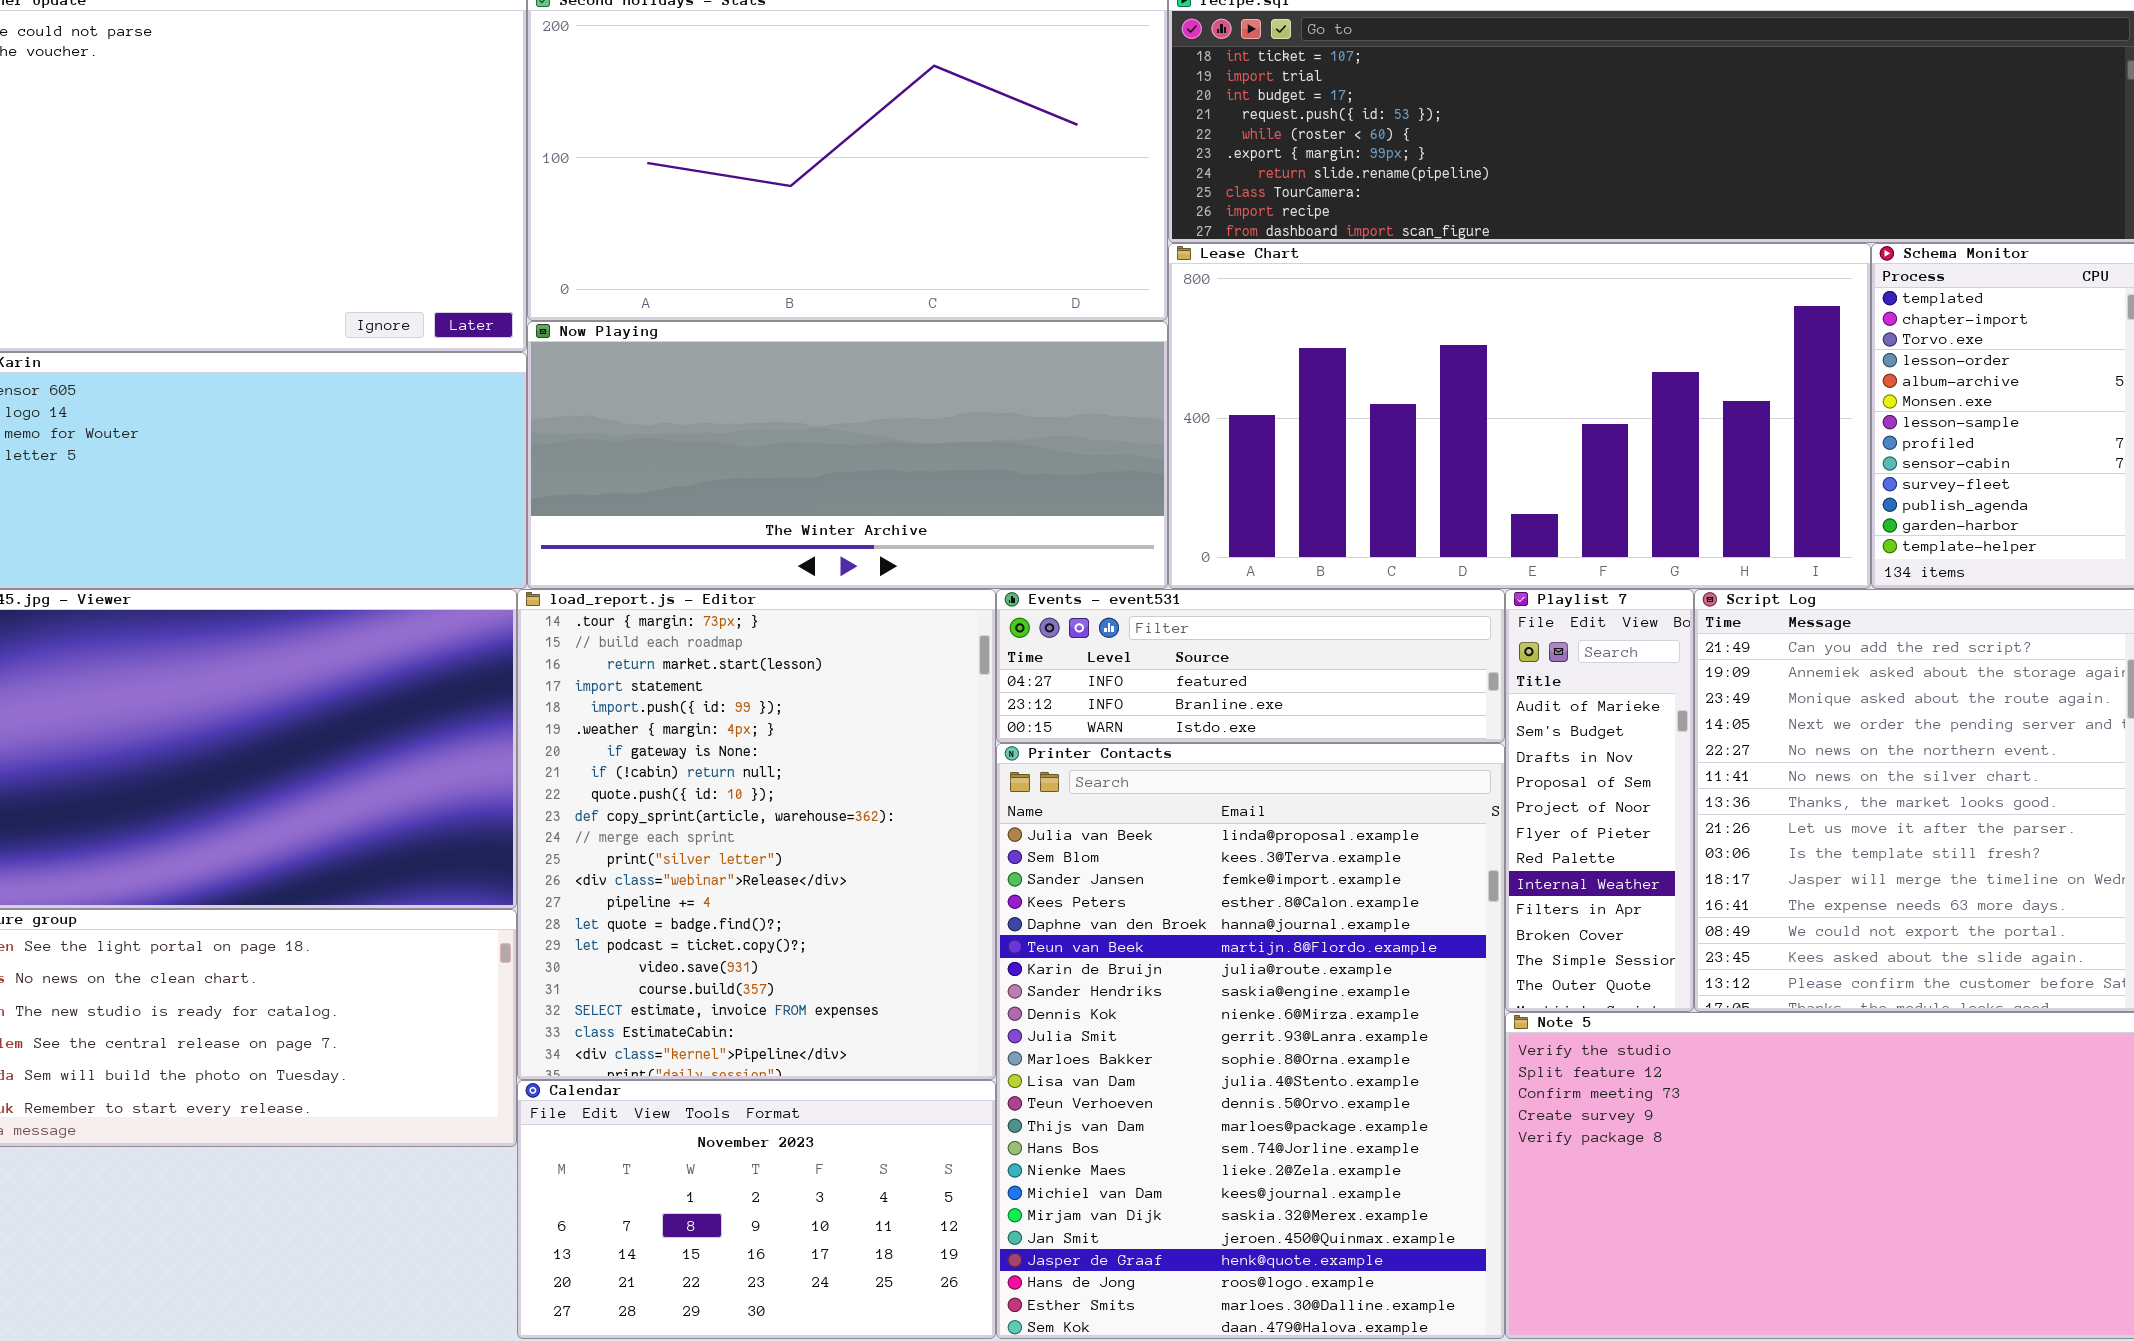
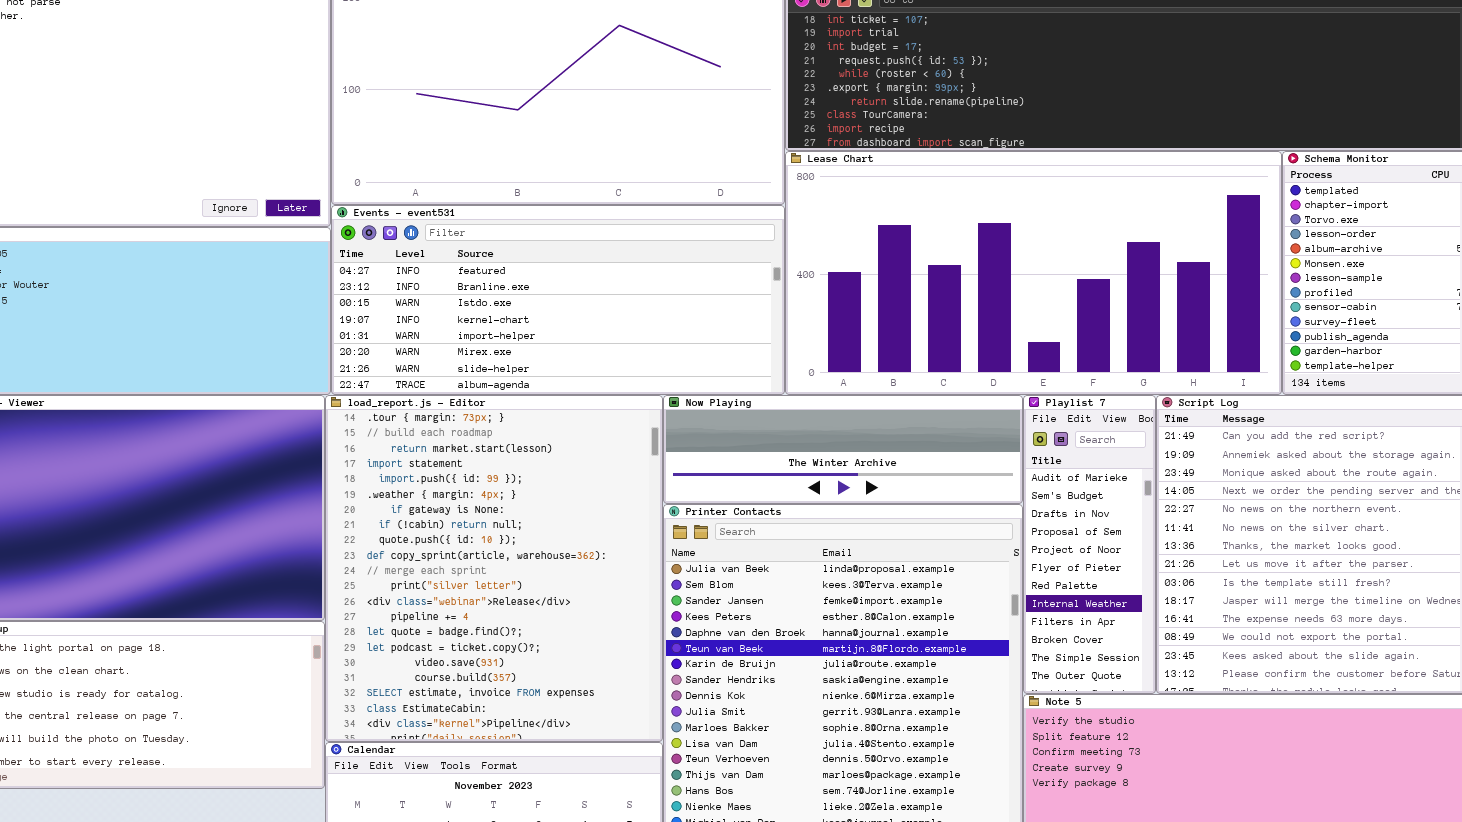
Now Playing: [527,321,1168,589] -> [663,395,1023,504], moved, resized
Events - event531: [996,589,1505,743] -> [331,205,785,395], moved, resized

